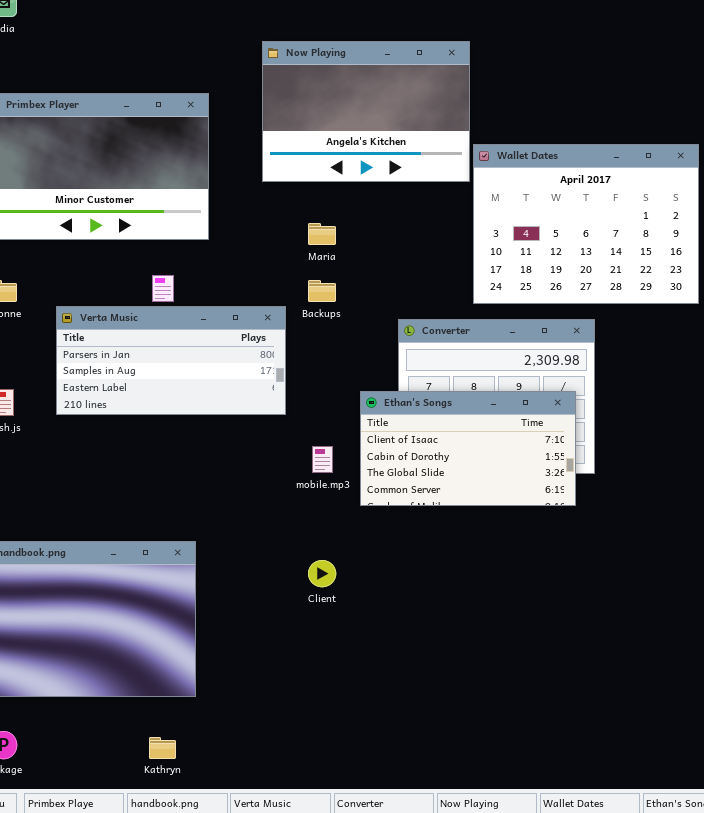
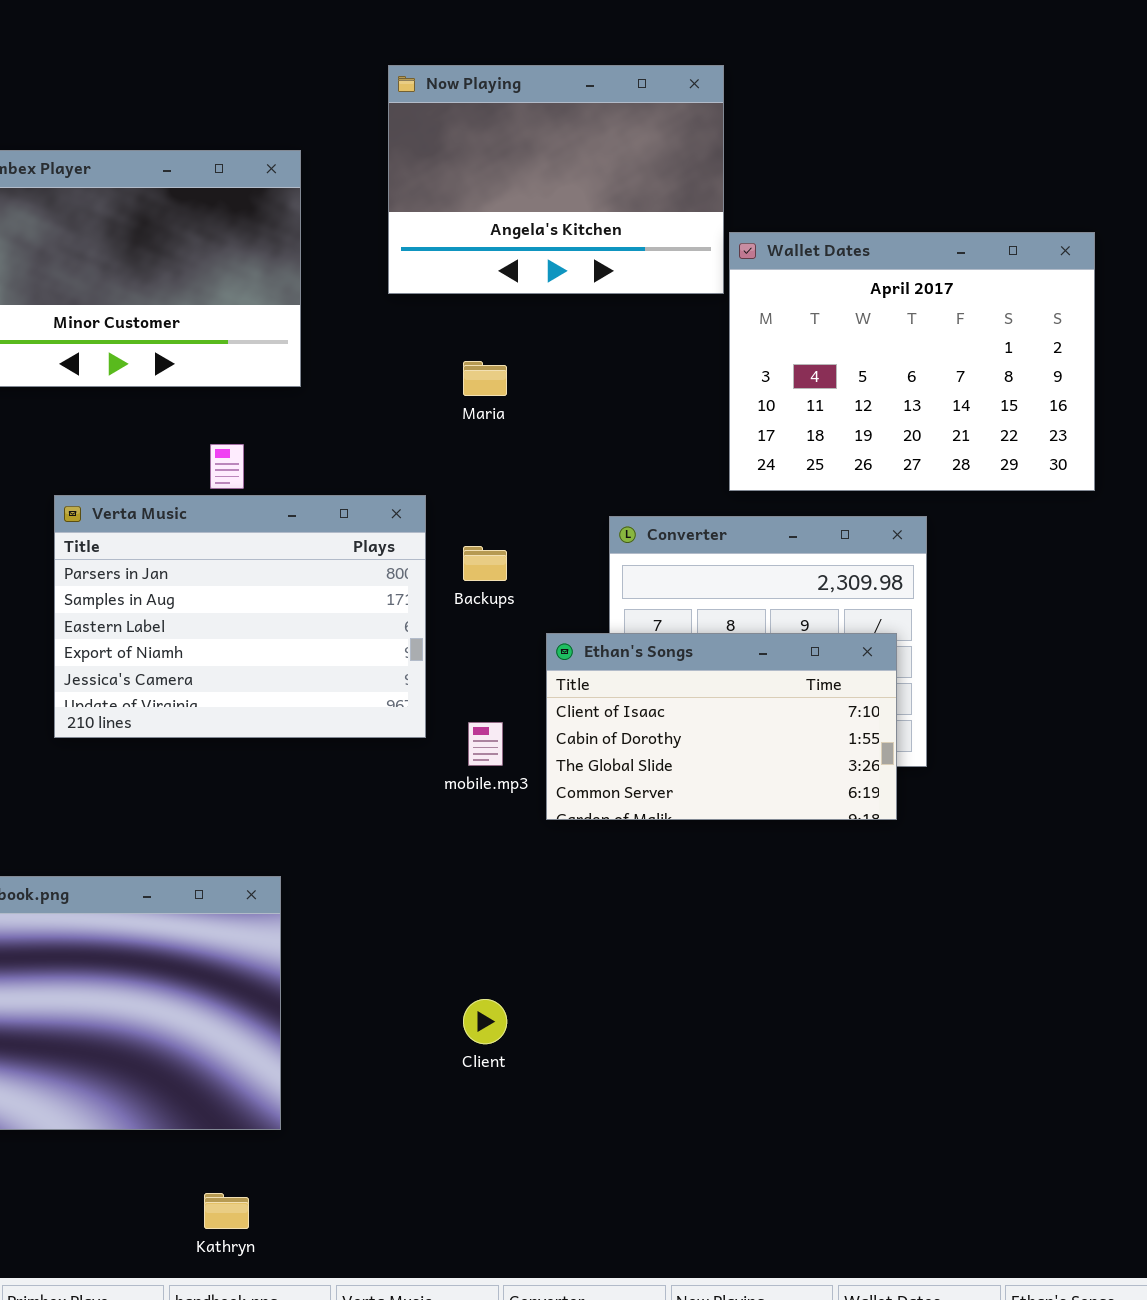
Backups: [308,280,336,302] -> [463,546,507,581], moved
Verta Music: [56,306,286,415] -> [54,495,426,738], resized
Client: [308,560,336,587] -> [463,999,507,1044], moved

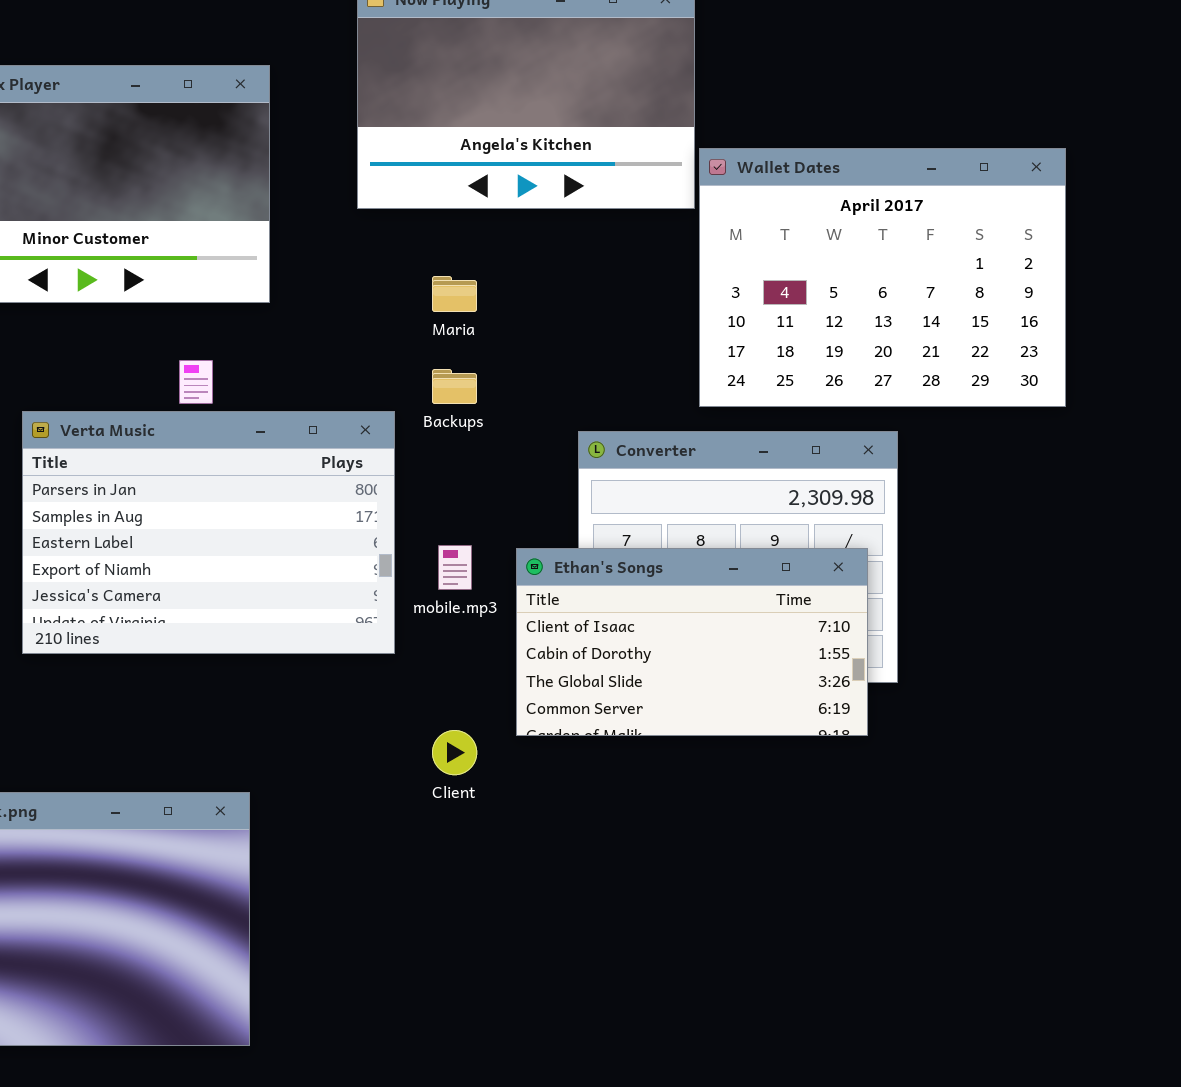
Backups: [463,546,507,581] -> [432,369,477,404], moved
mobile.mp3: [468,722,503,766] -> [438,545,472,590], moved
Client: [463,999,507,1044] -> [432,730,477,775], moved

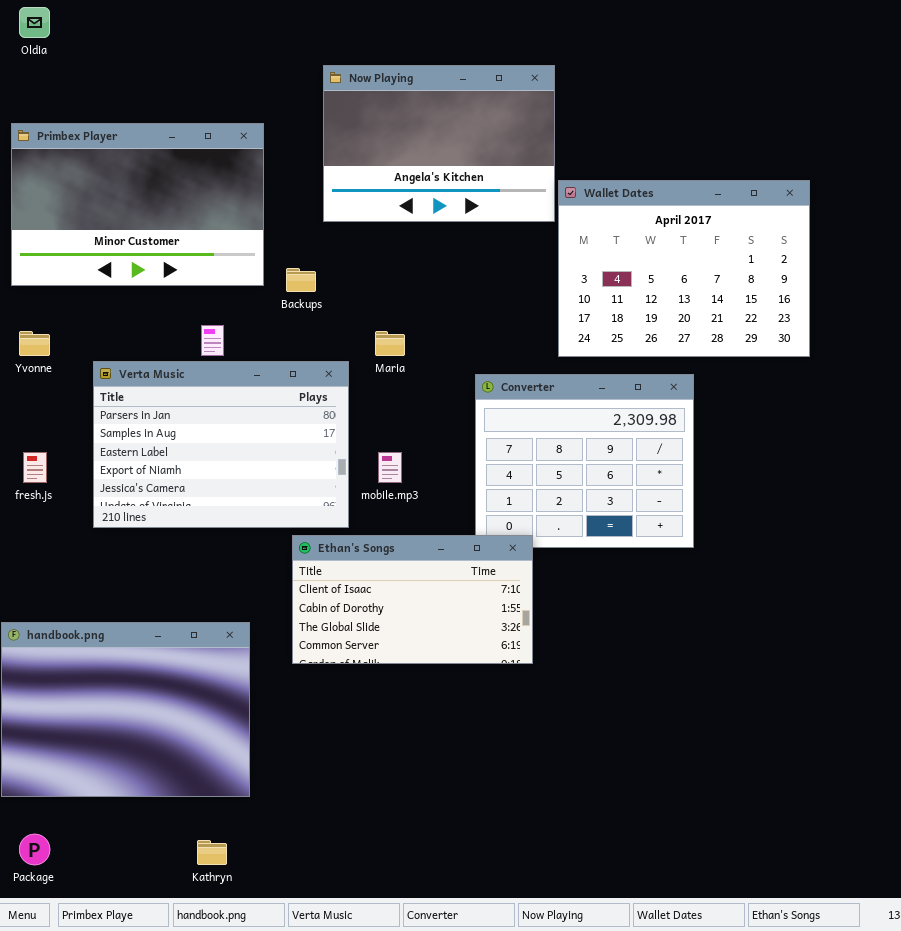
Maria: [432,276,477,312] -> [375,331,405,356], moved
Backups: [432,369,477,404] -> [286,268,316,292], moved
Ethan's Songs: [516,548,868,736] -> [292,535,533,664], moved

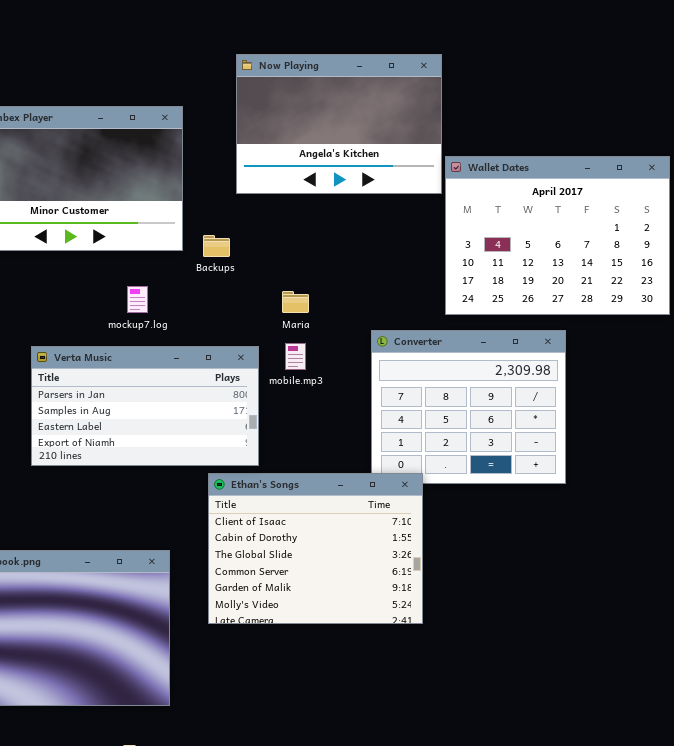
Verta Music: [93,361,349,528] -> [31,346,259,466], resized
mobile.mp3: [378,452,402,483] -> [285,343,306,370], moved
Ethan's Songs: [292,535,533,664] -> [208,473,423,624], resized

